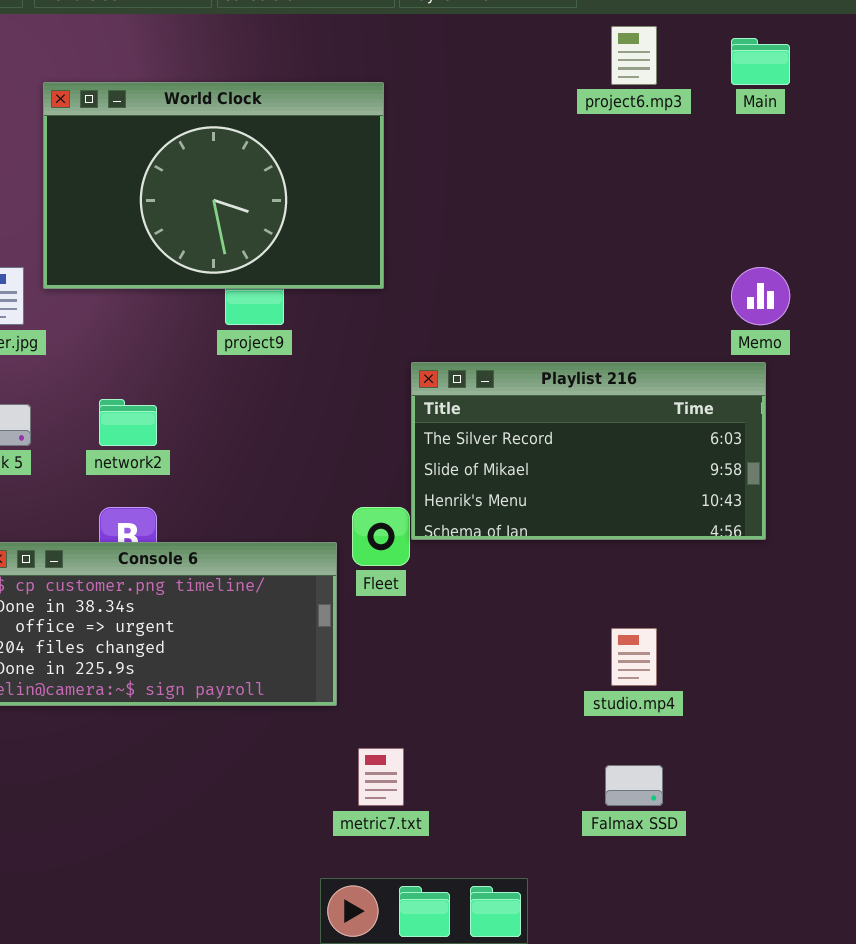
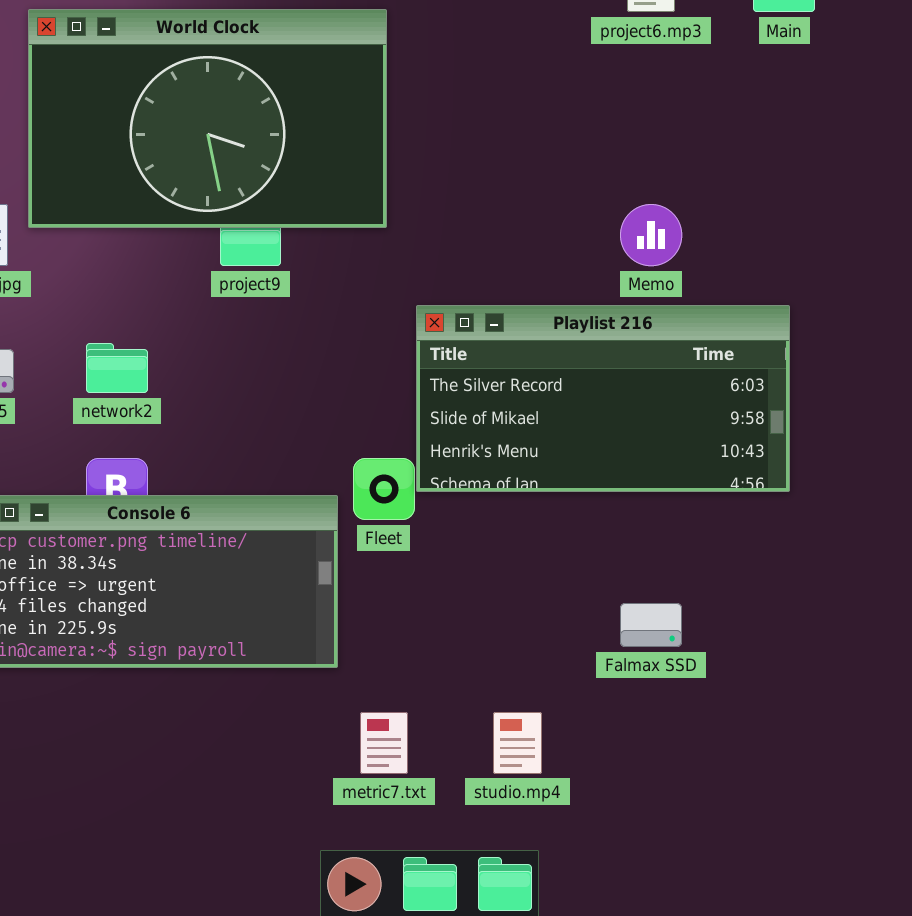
Memo: [731,267,790,325] -> [620,204,682,266], moved
studio.mp4: [611,628,657,686] -> [493,712,542,774], moved
Falmax SSD: [605,765,663,806] -> [620,603,682,647], moved

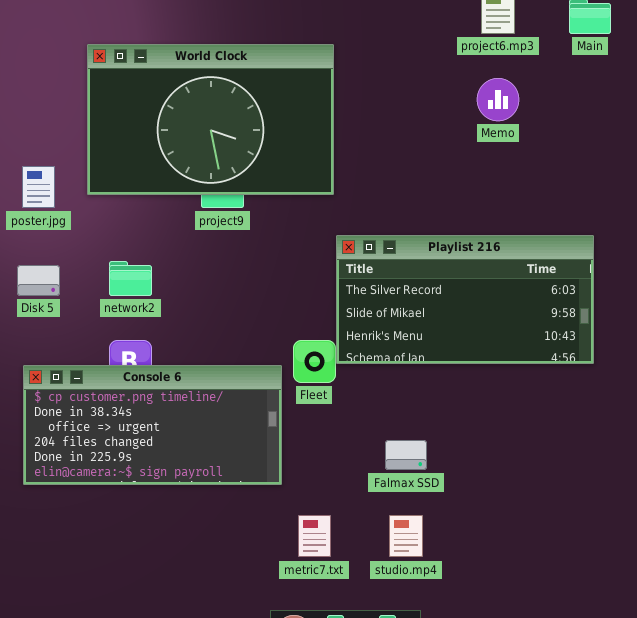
World Clock: [28,9,387,228] -> [87,44,334,195], moved
Memo: [620,204,682,266] -> [477,78,519,121], moved
Falmax SSD: [620,603,682,647] -> [385,440,427,470], moved

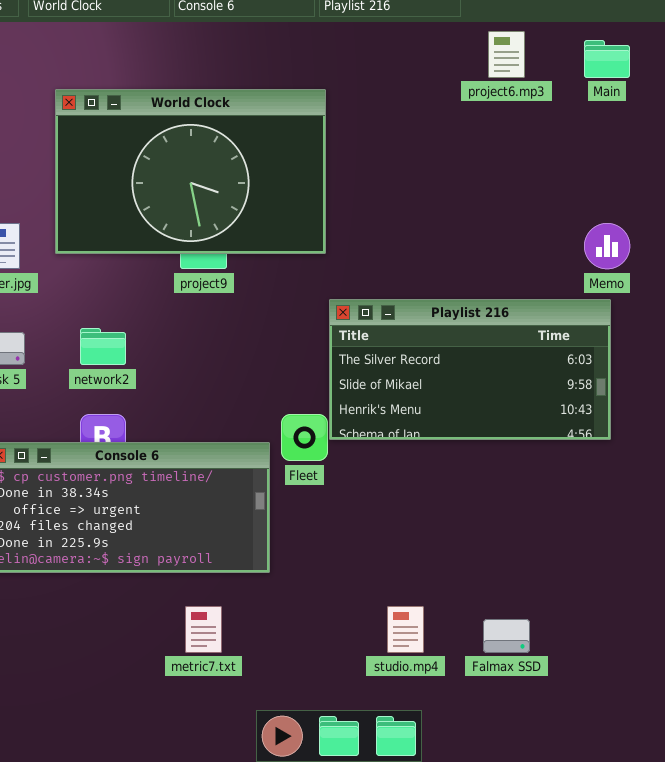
Memo: [477,78,519,121] -> [584,223,630,269], moved
Falmax SSD: [385,440,427,470] -> [483,619,530,653], moved
metric7.txt: [298,515,331,557] -> [185,606,222,653], moved

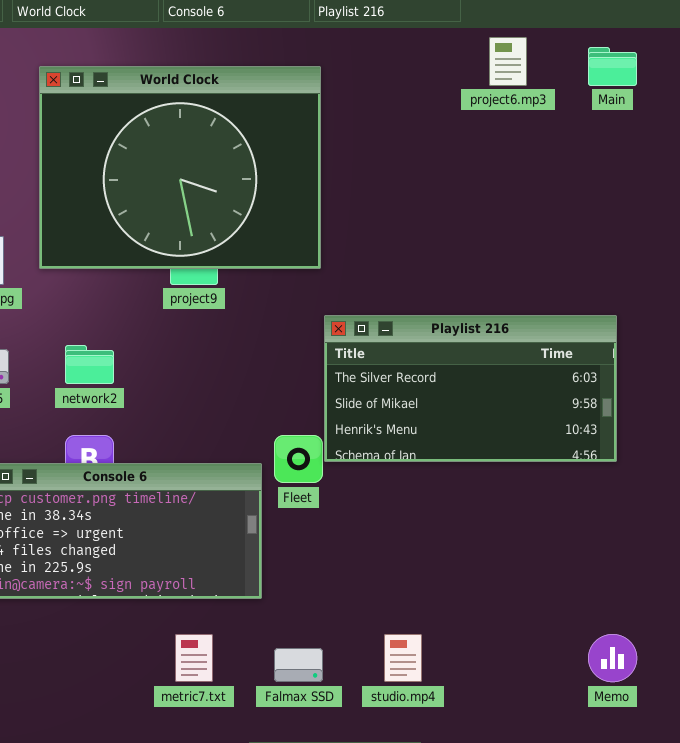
World Clock: [55,89,326,254] -> [39,66,321,269], resized
Memo: [584,223,630,269] -> [588,634,637,682], moved
Falmax SSD: [483,619,530,653] -> [274,648,323,682], moved

